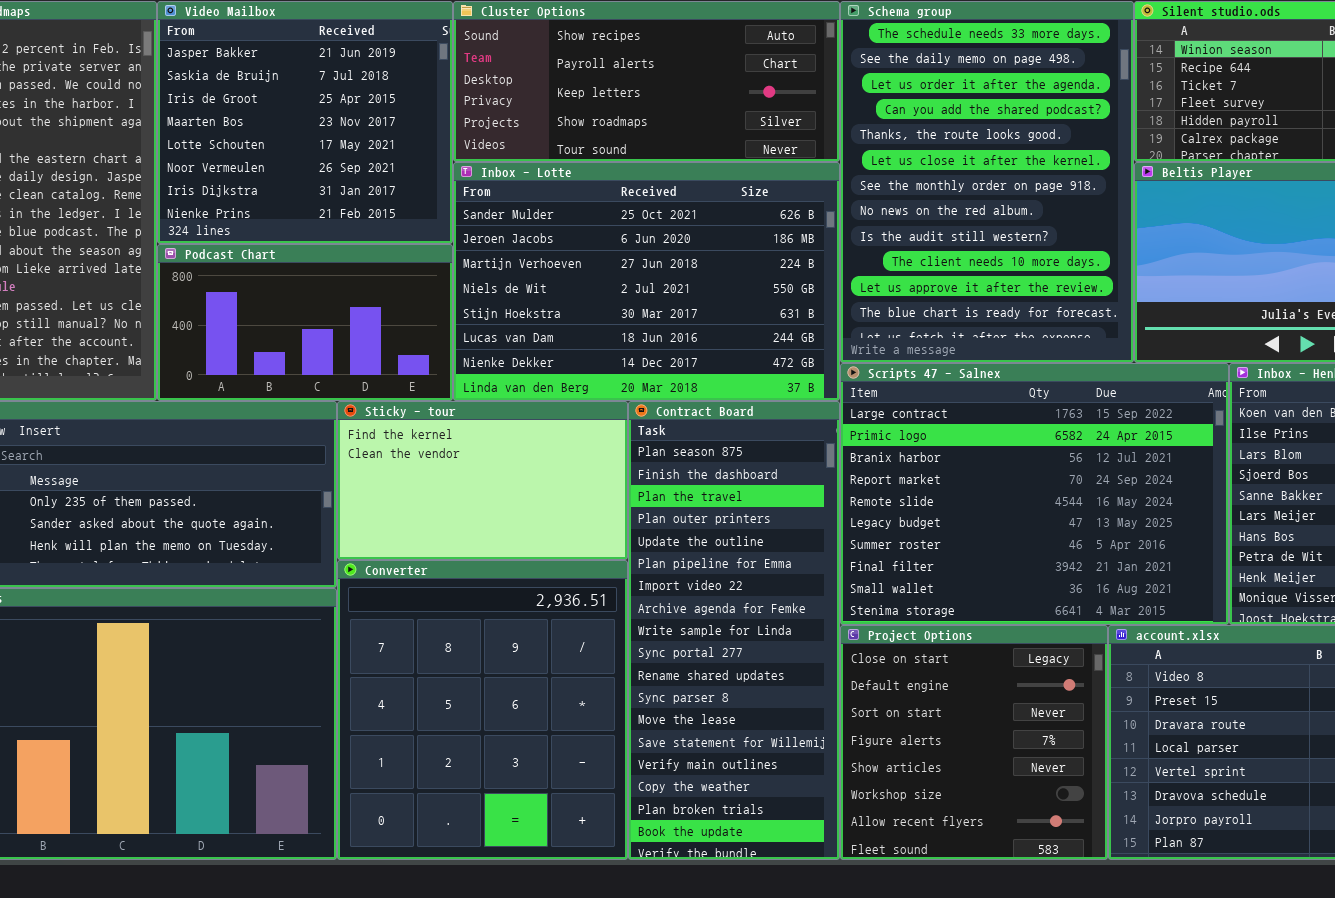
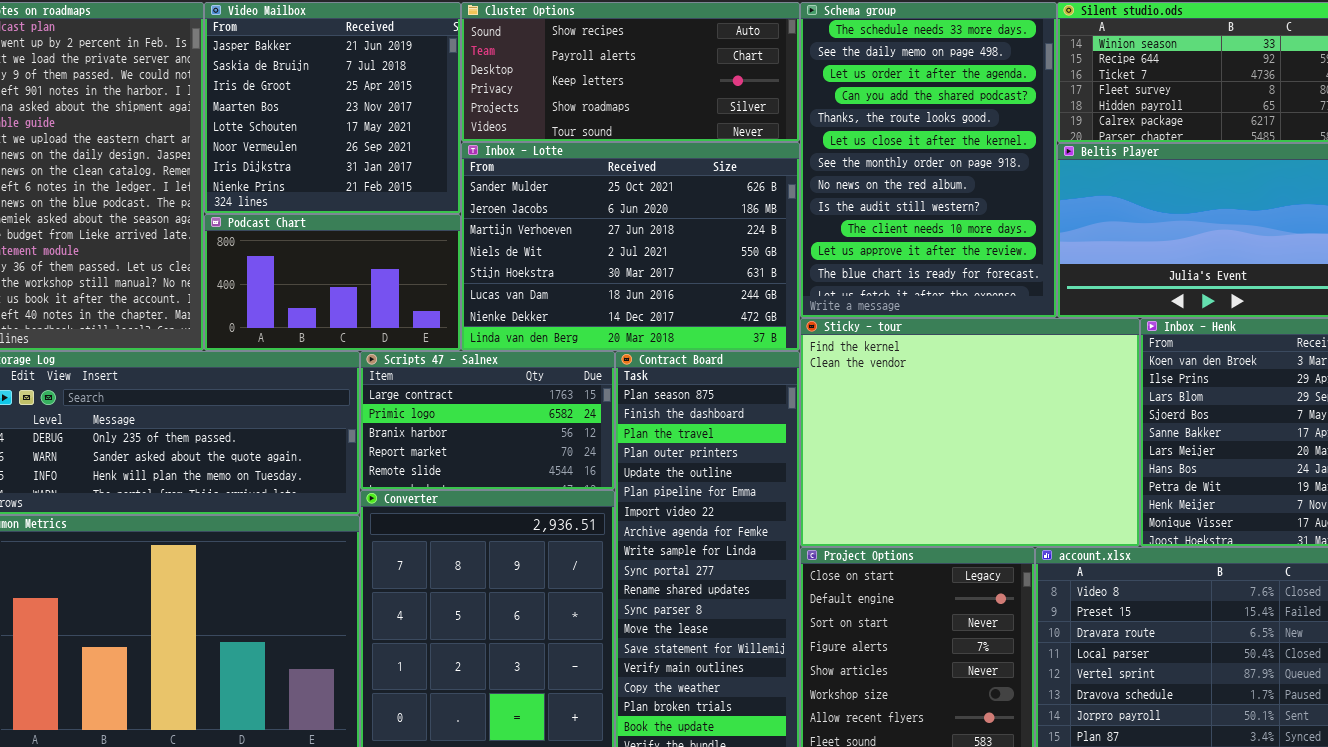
Scripts 47 - Salnex: [840,363,1229,625] -> [360,351,615,490], moved, resized
Sticky - tour: [337,401,628,560] -> [800,318,1140,547], moved, resized

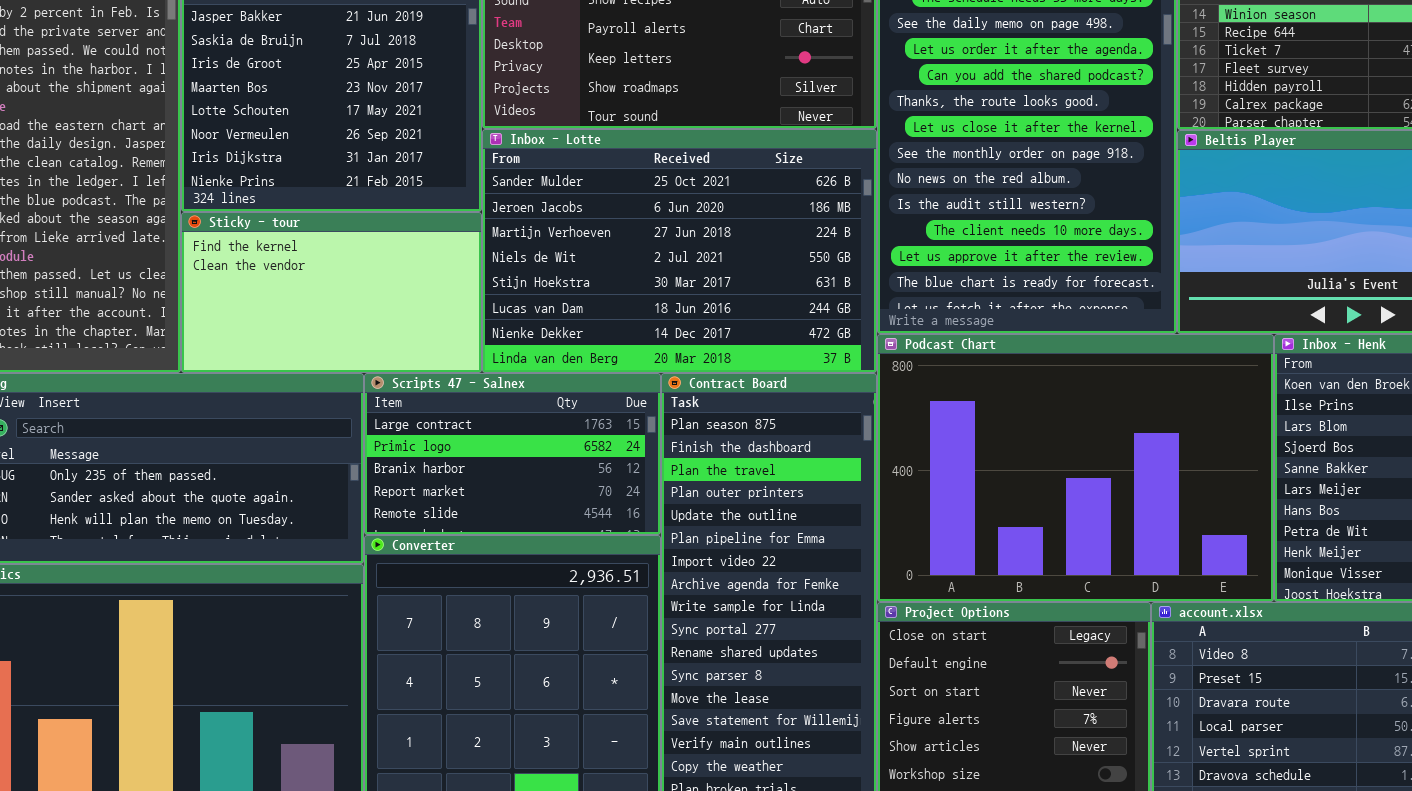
Podcast Chart: [204,214,461,351] -> [877,334,1274,602], moved, resized
Sticky - tour: [800,318,1140,547] -> [181,212,482,373], moved, resized

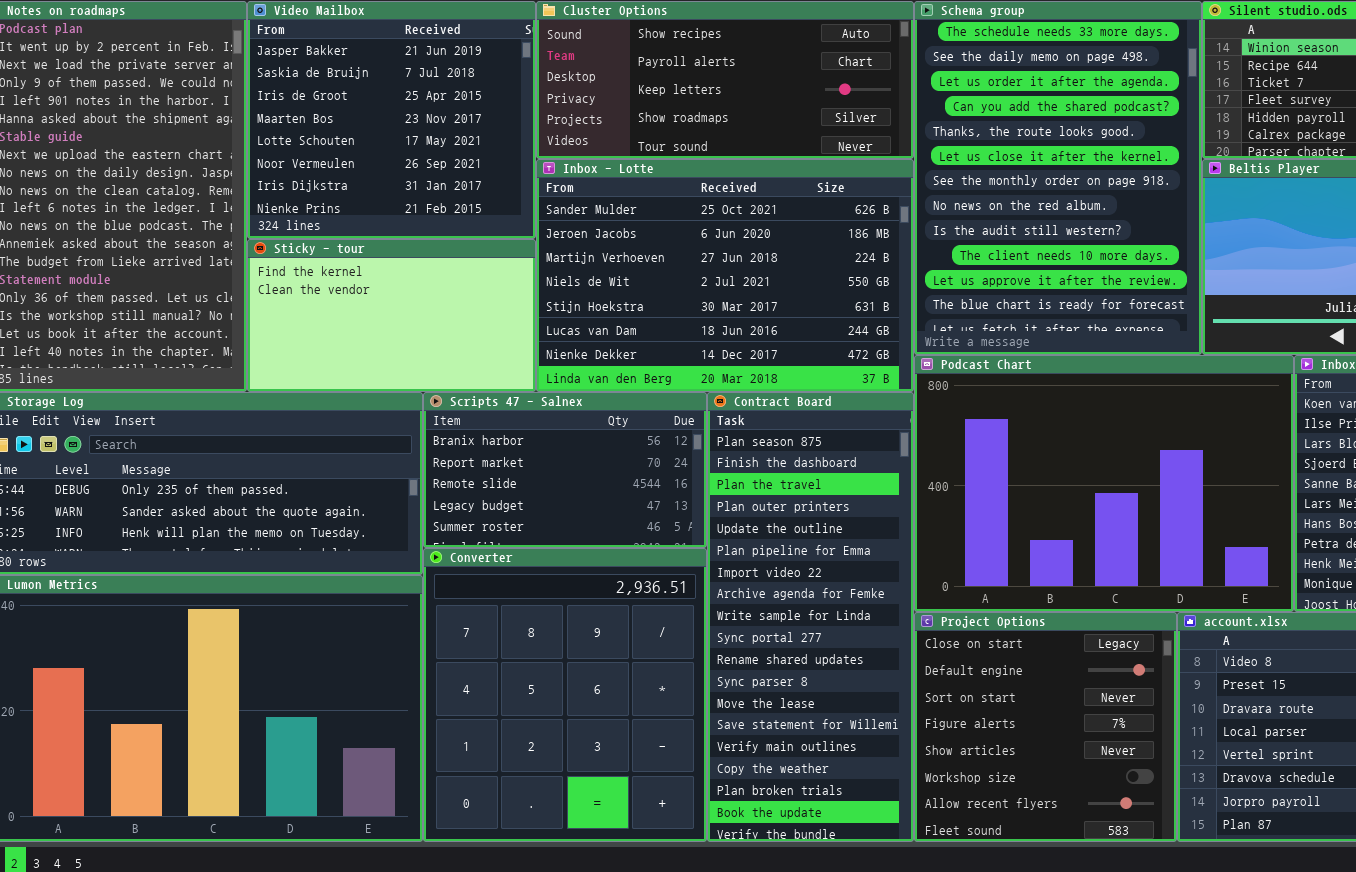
Scripts 47 - Salnex: [364,373,661,535] -> [423,392,707,548], scrolled down 2 rows

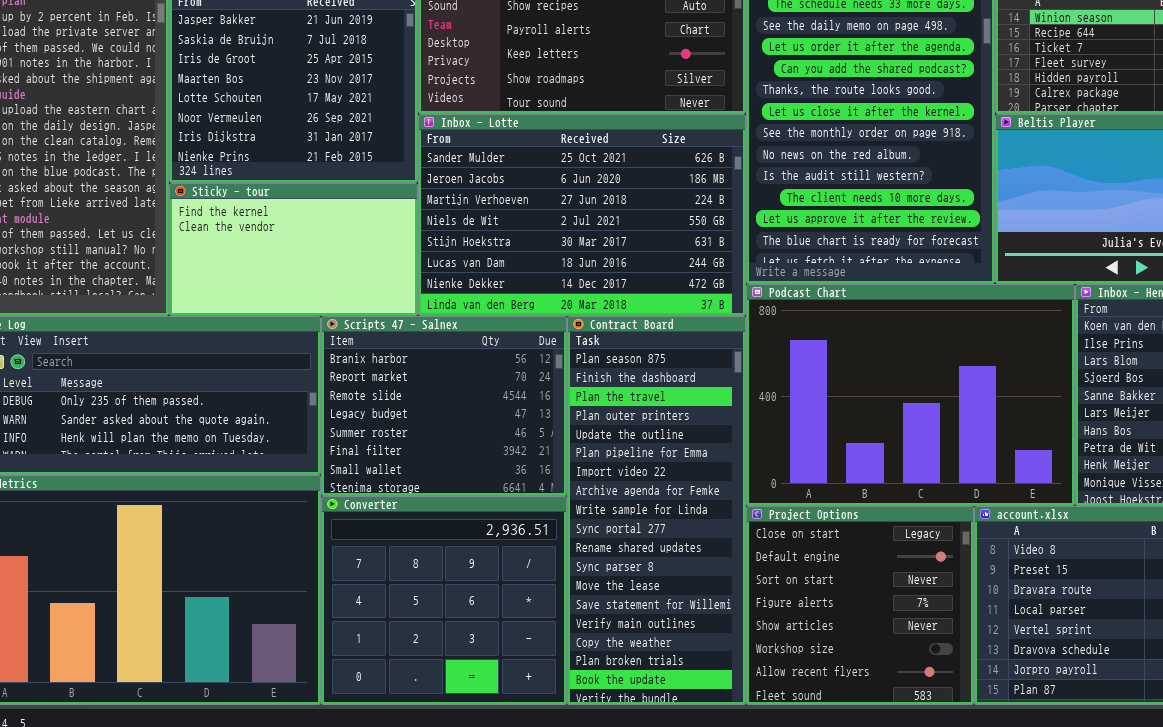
Scripts 47 - Salnex: [423,392,707,548] -> [321,316,567,496], resized
Converter: [423,548,707,842] -> [321,496,567,705], resized

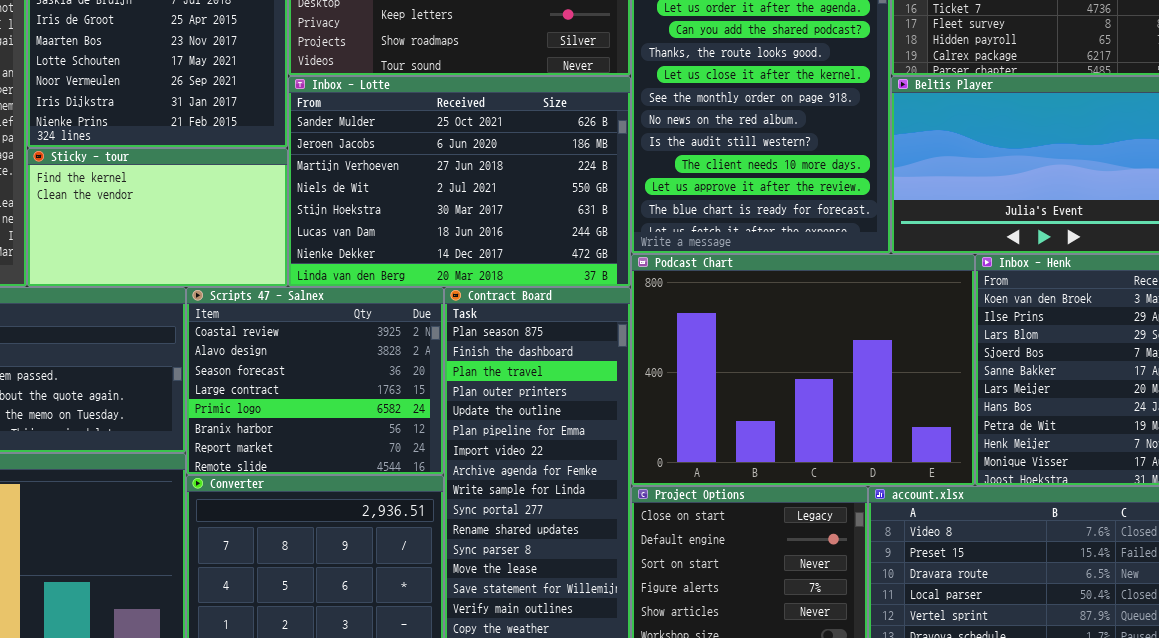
Scripts 47 - Salnex: [321,316,567,496] -> [186,287,444,475], scrolled up 5 rows

